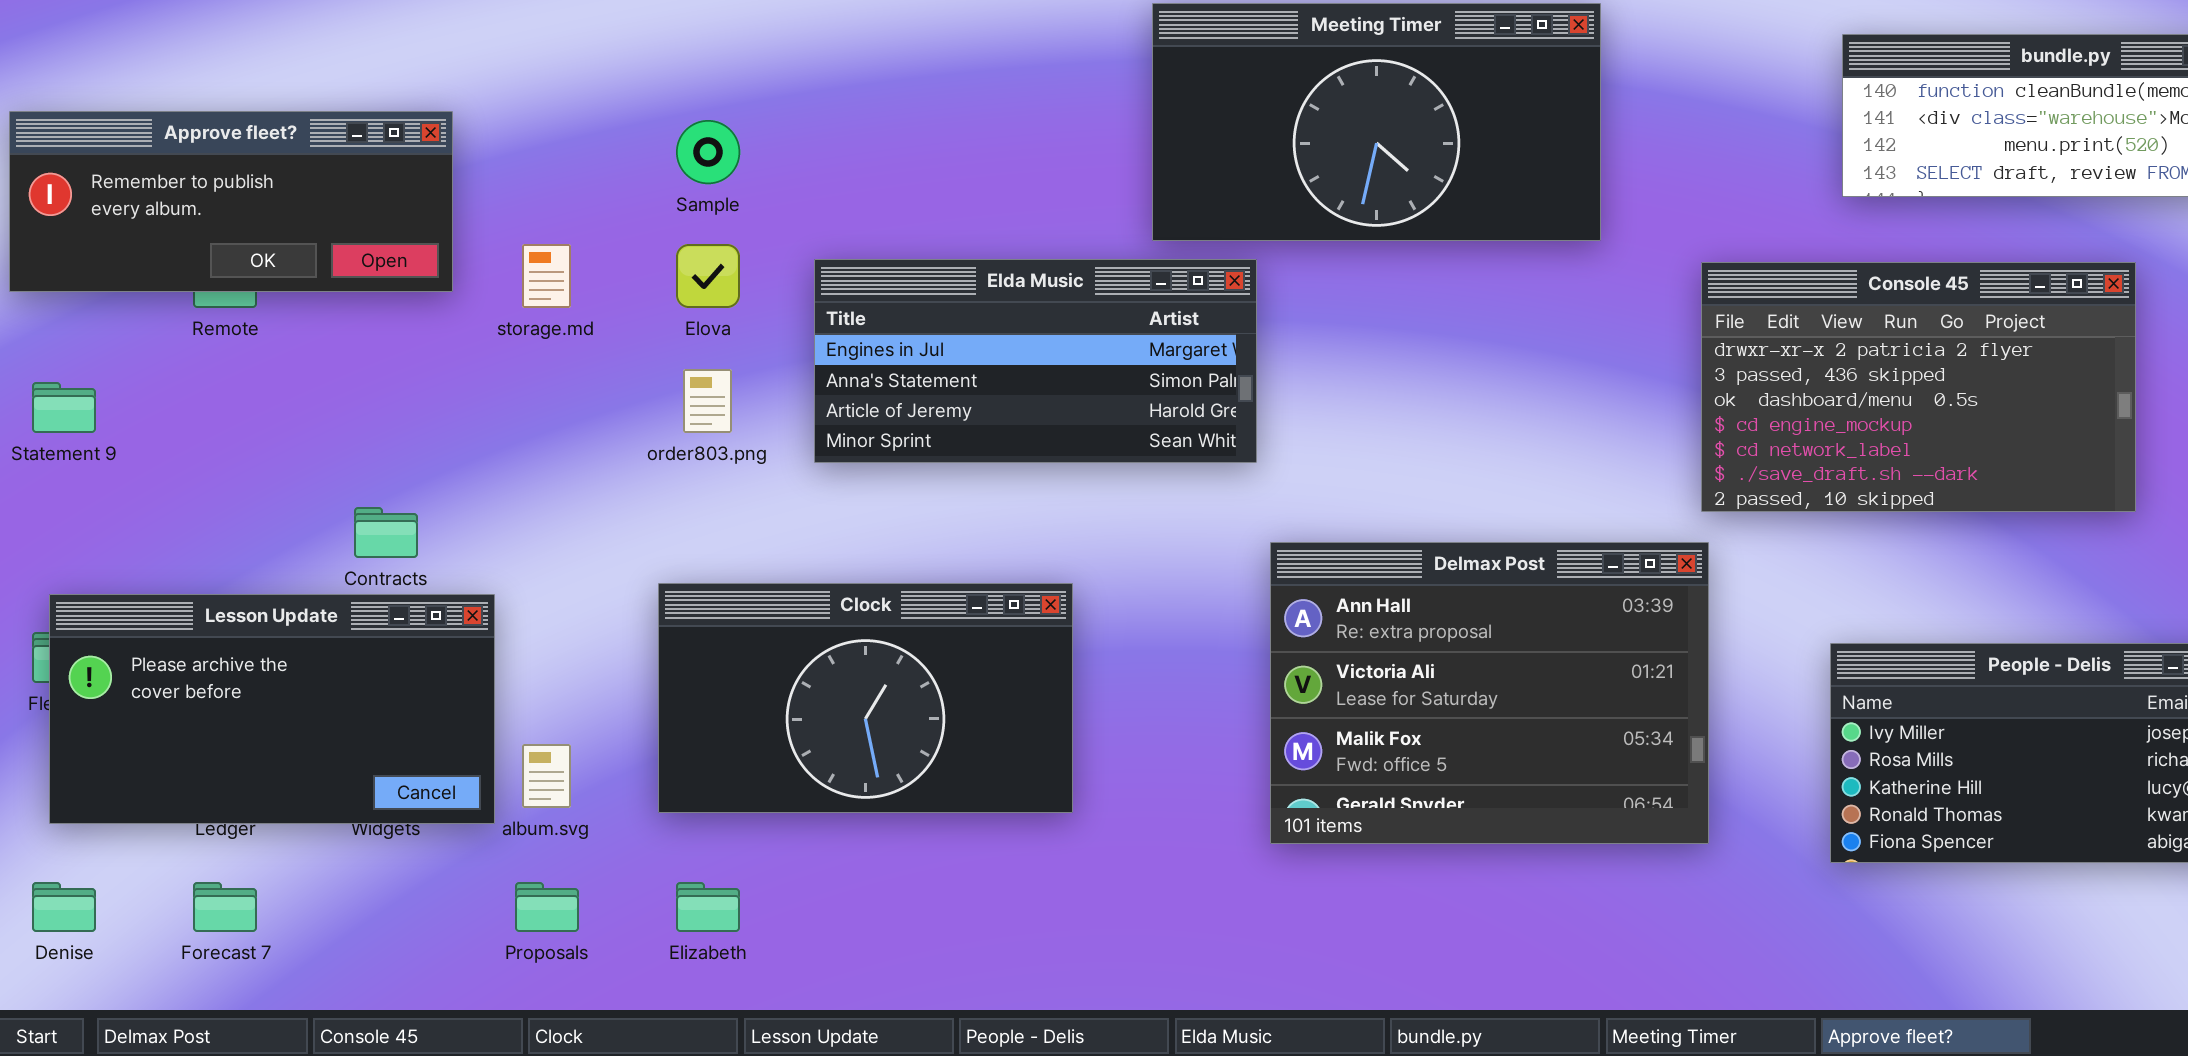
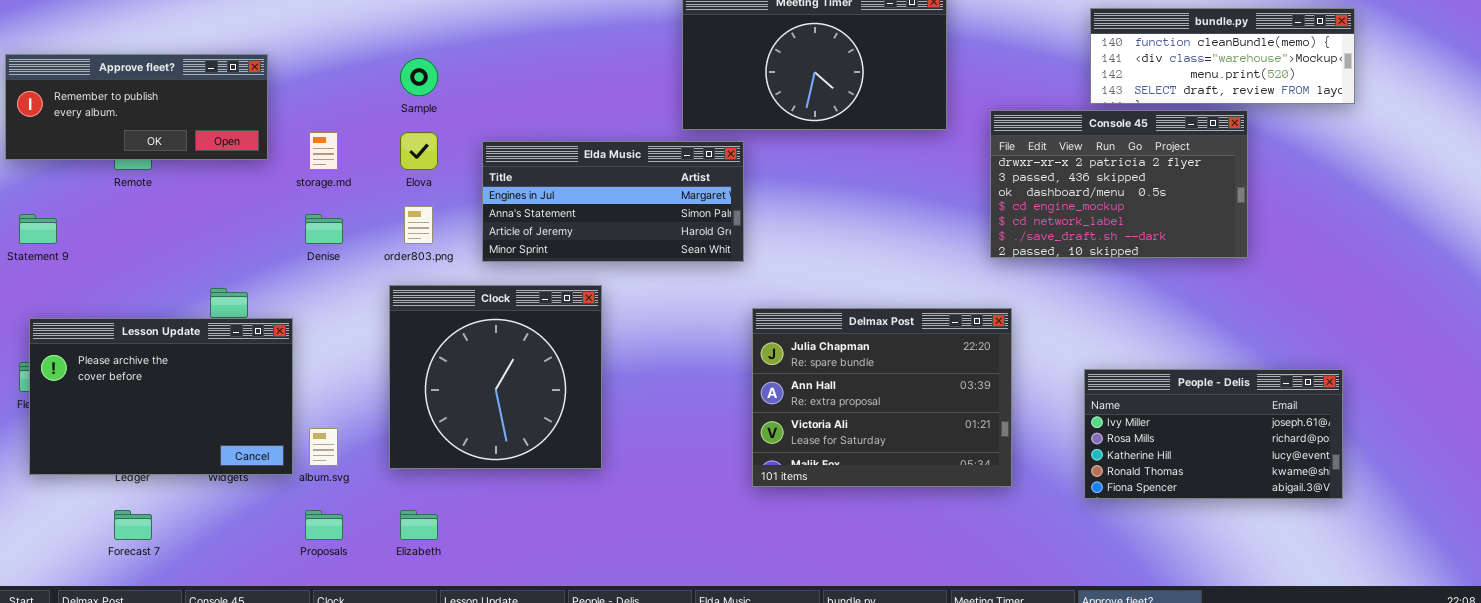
Console 45: [1701,262,2136,512] -> [990,110,1248,258], moved
Delmax Post: [1270,542,1709,844] -> [752,308,1012,487], scrolled up 1 row
Clock: [658,583,1073,813] -> [389,285,602,469], resized
Lesson Update: [49,594,495,824] -> [29,318,293,475], resized
Denise: [32,882,96,932] -> [305,214,343,244], moved

